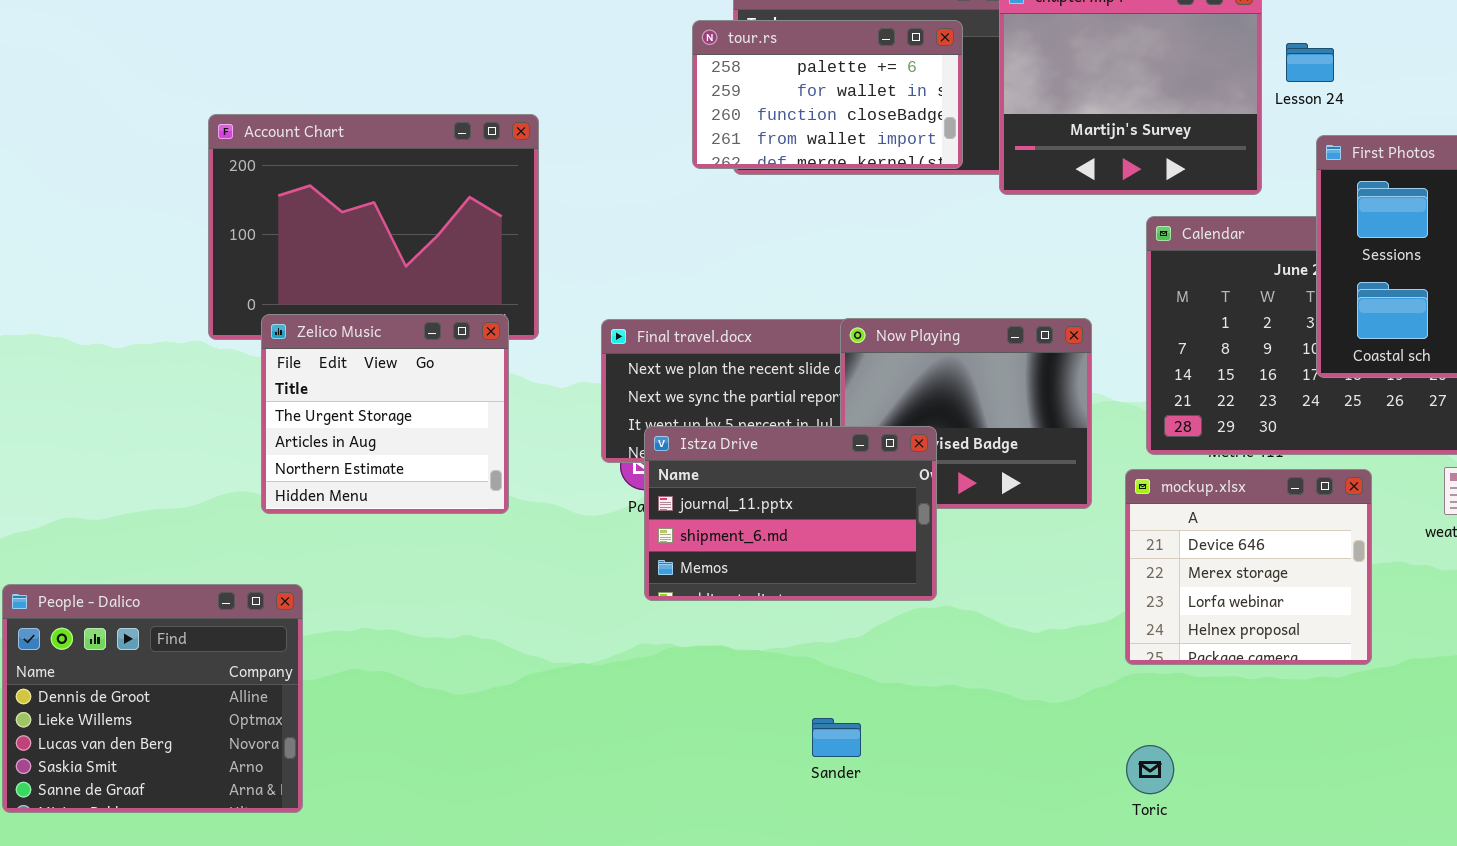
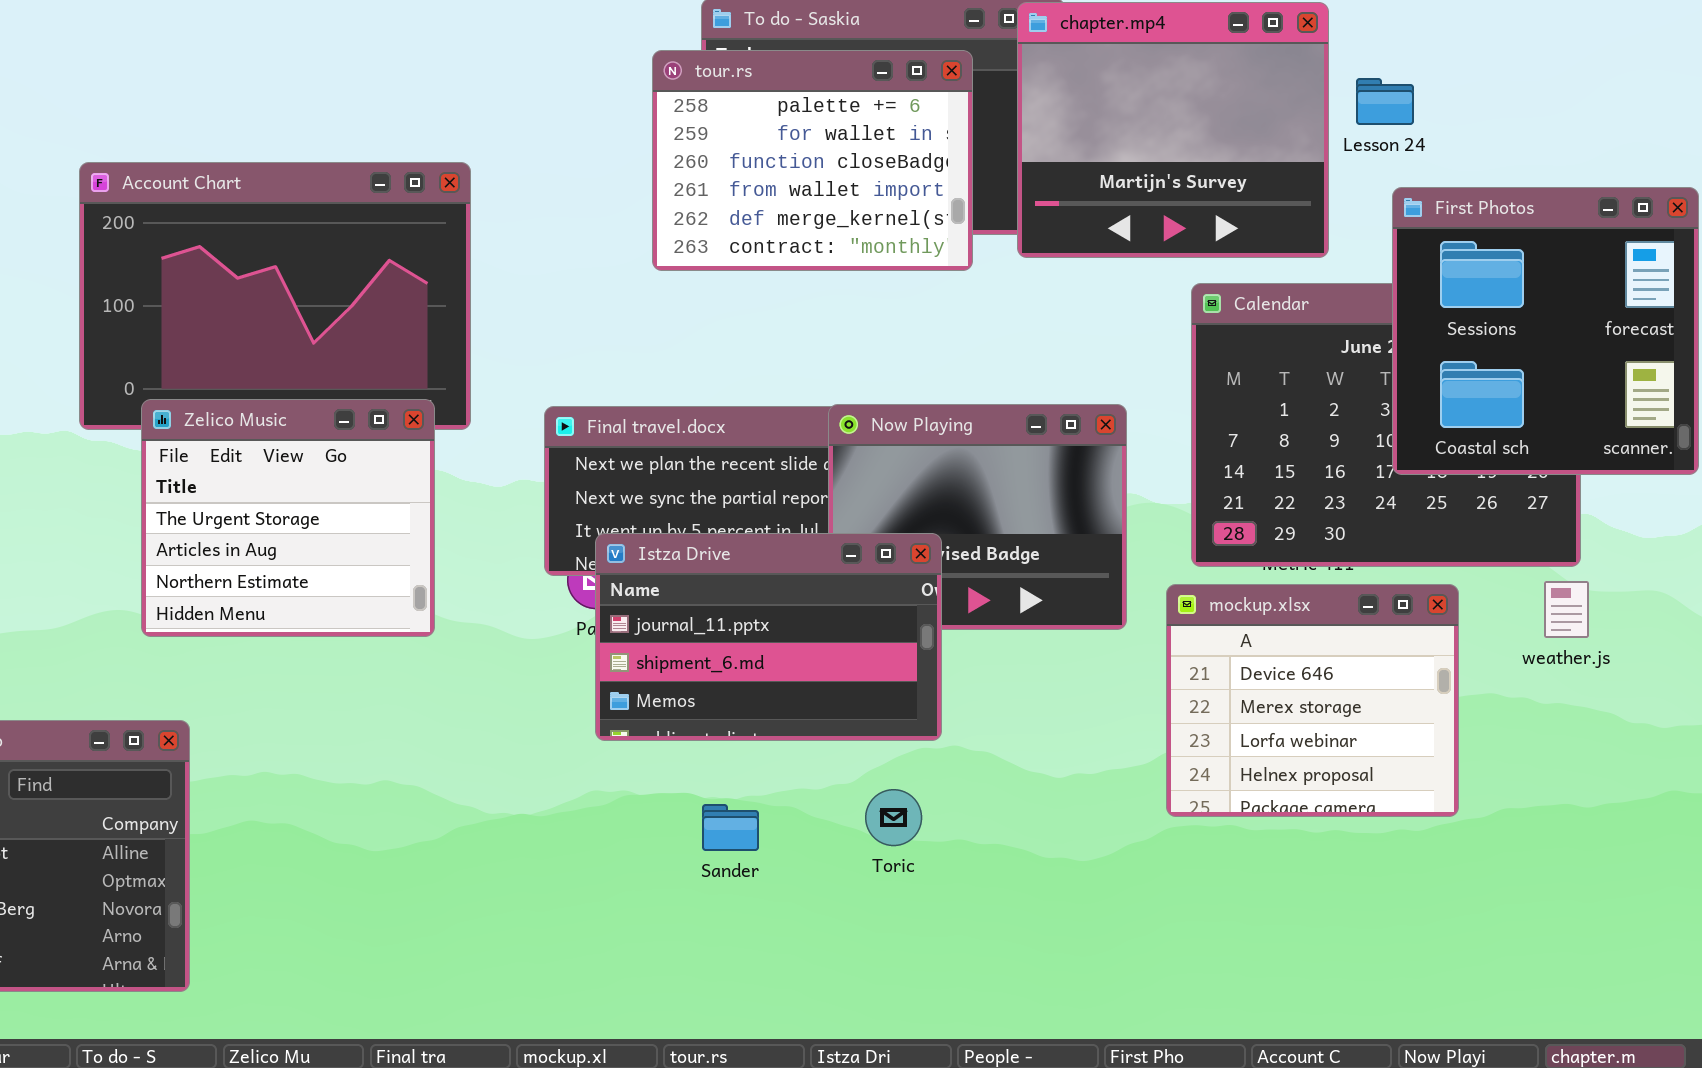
tour.rs: [692,20,963,169] -> [652,50,973,271], resized
Sander: [812,718,861,757] -> [702,804,759,851], moved
Toric: [1126,745,1174,794] -> [865,789,922,846], moved

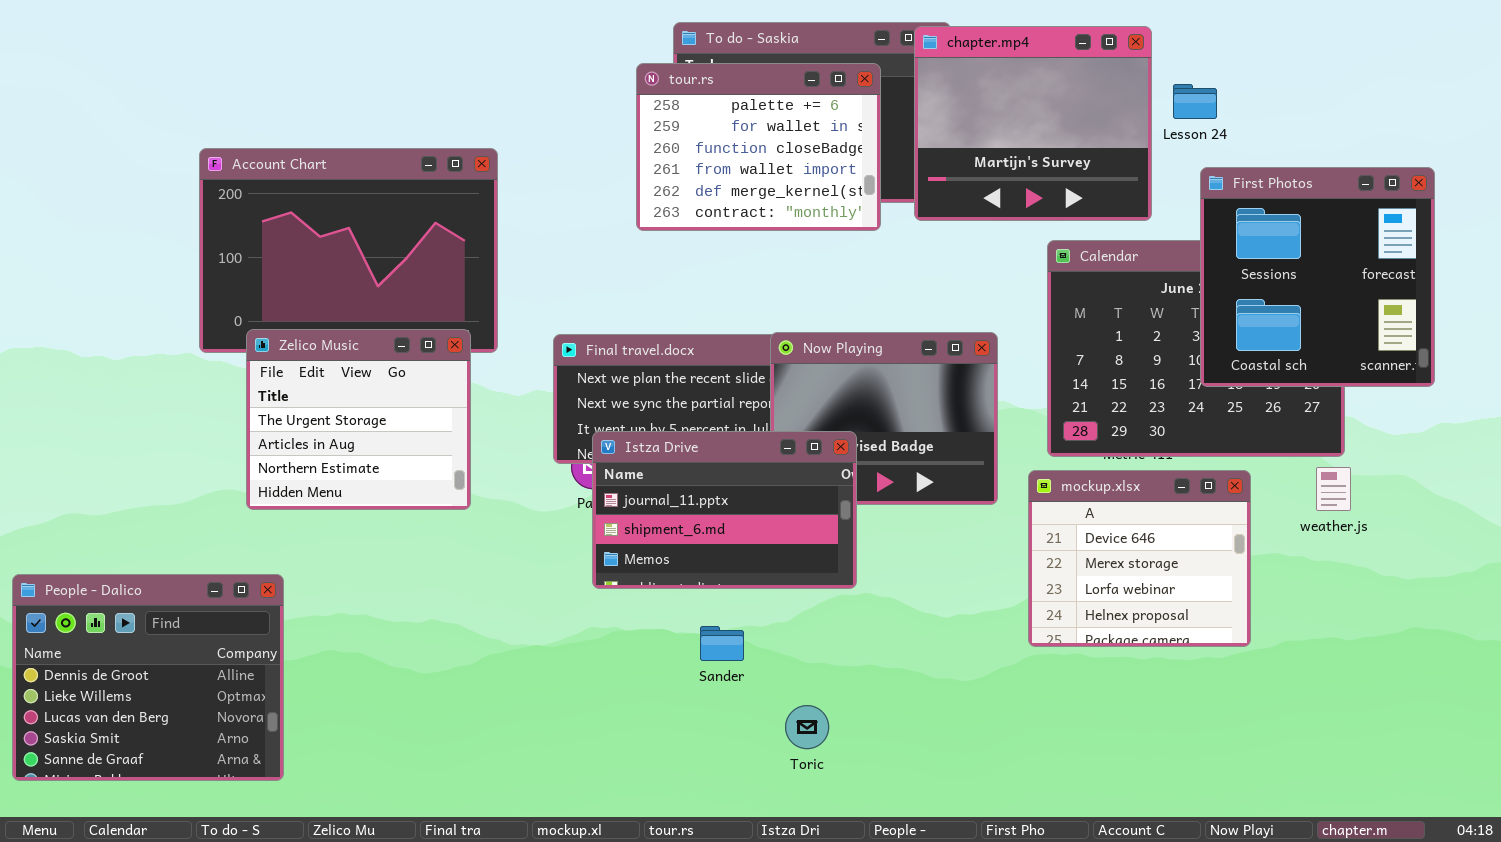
Toric: [865,789,922,846] -> [785,705,829,749], moved
Sander: [702,804,759,851] -> [700,626,744,661], moved

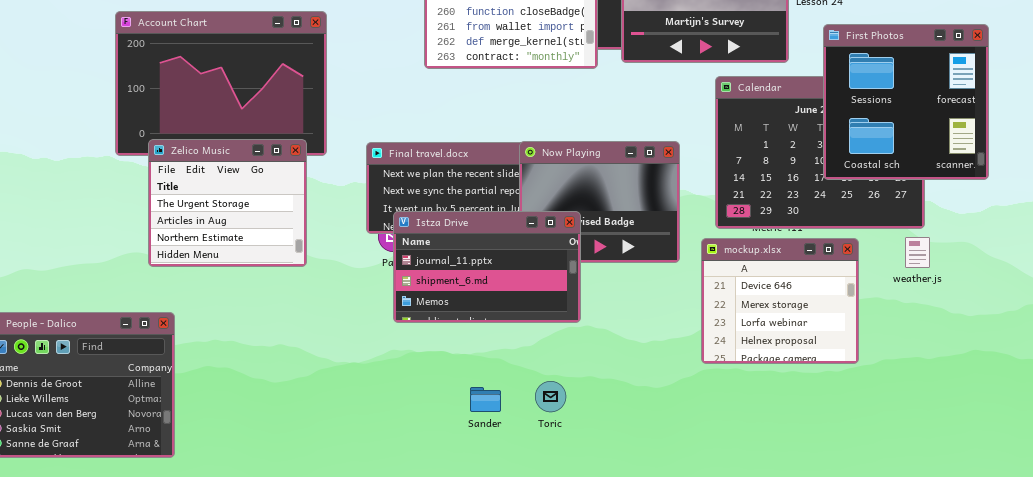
Sander: [700,626,744,661] -> [470,387,501,412], moved
Toric: [785,705,829,749] -> [535,381,566,412], moved

